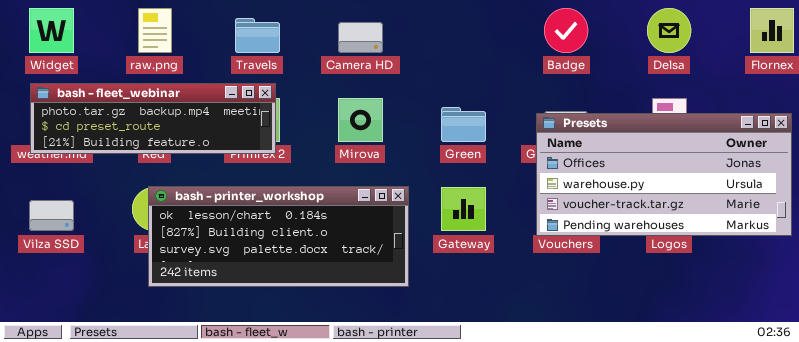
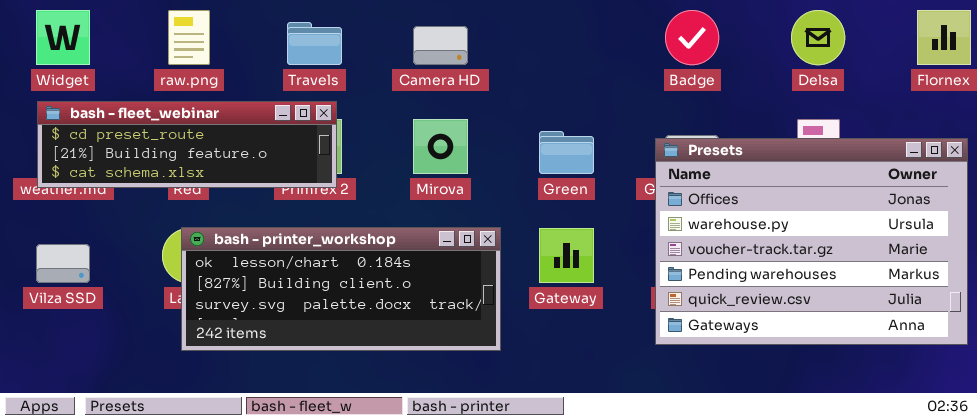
bash - fleet_webinar: [30,83,276,154] -> [37,101,337,188], scrolled down 1 row
Presets: [536,113,792,236] -> [655,138,968,345], resized

